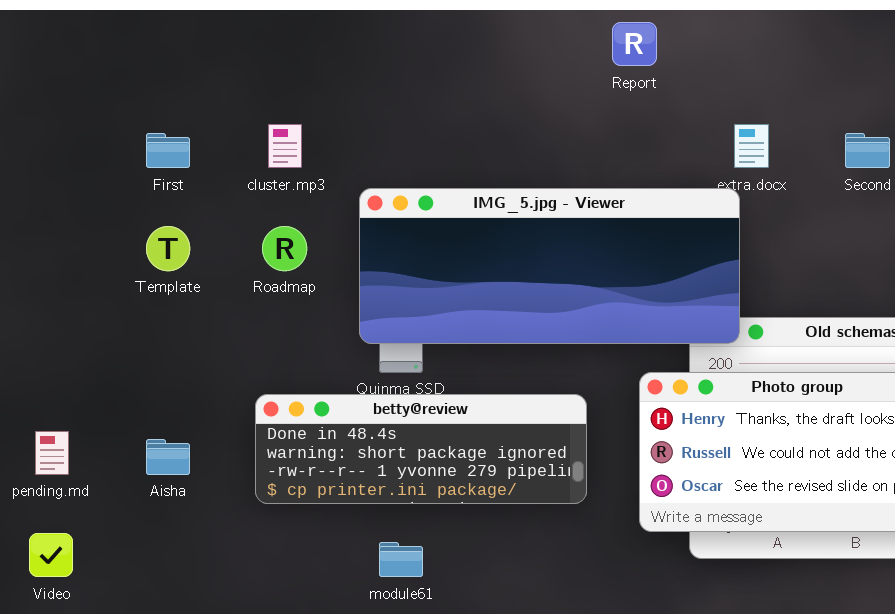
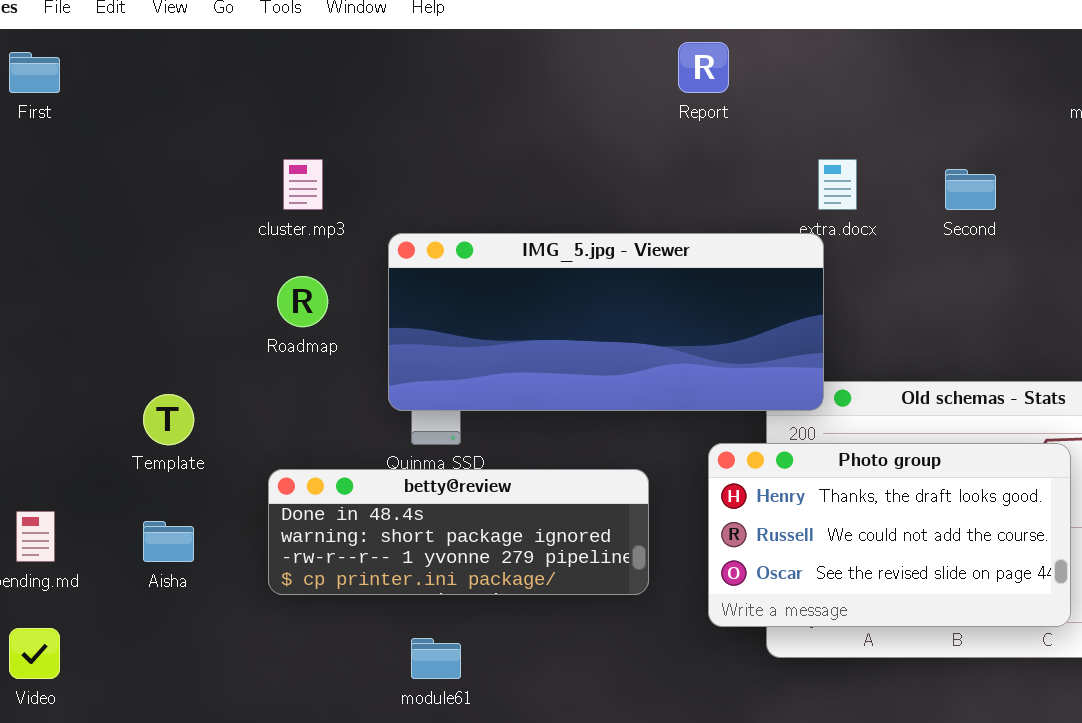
First: [146,133,190,168] -> [9,52,60,93], moved
Template: [146,226,190,271] -> [143,394,194,445], moved

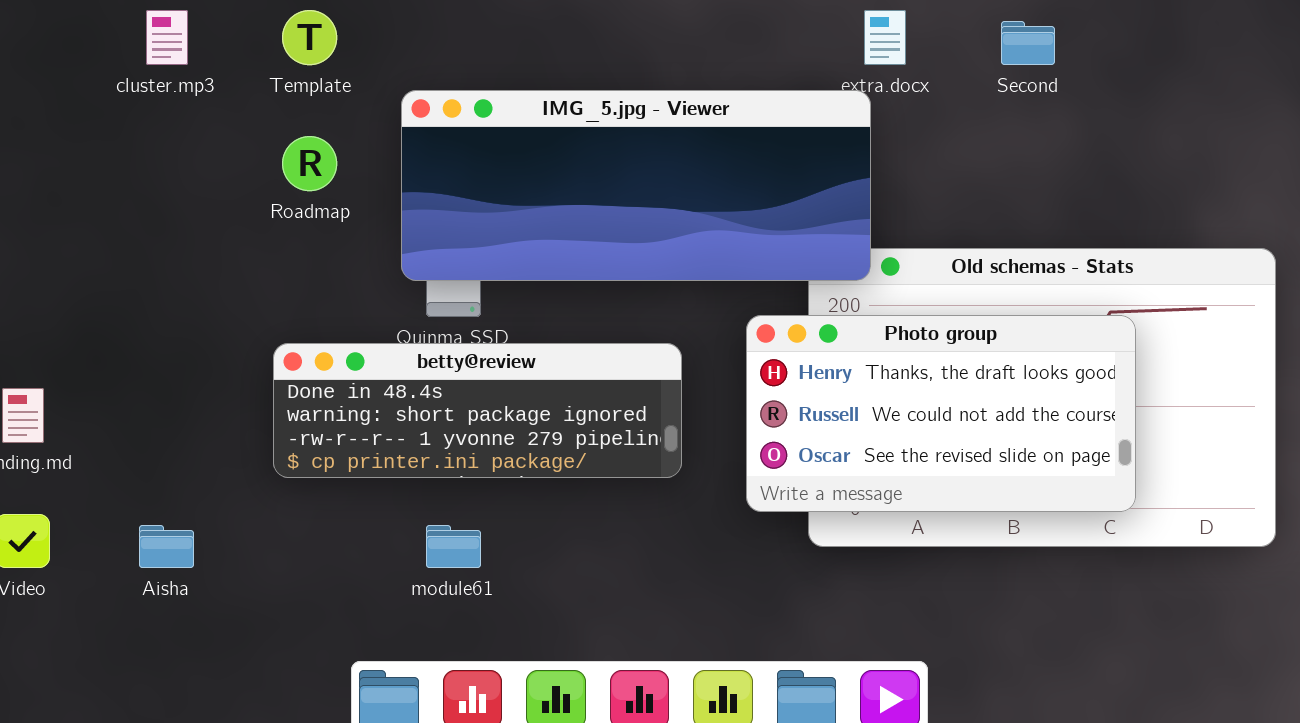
cluster.mp3: [283,159,323,210] -> [146,10,188,65], moved
Template: [143,394,194,445] -> [282,10,337,65], moved
Aisha: [143,521,194,562] -> [139,525,194,568], moved

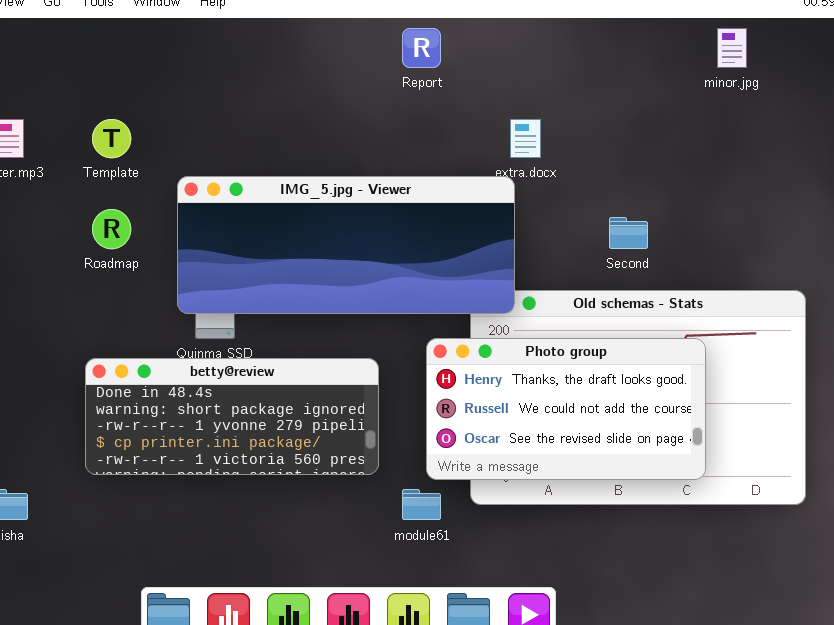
Second: [1001,21,1055,65] -> [609,217,648,249], moved
betty@review: [273,343,682,478] -> [85,358,379,475], resized
module61: [426,525,481,568] -> [402,489,441,520], moved

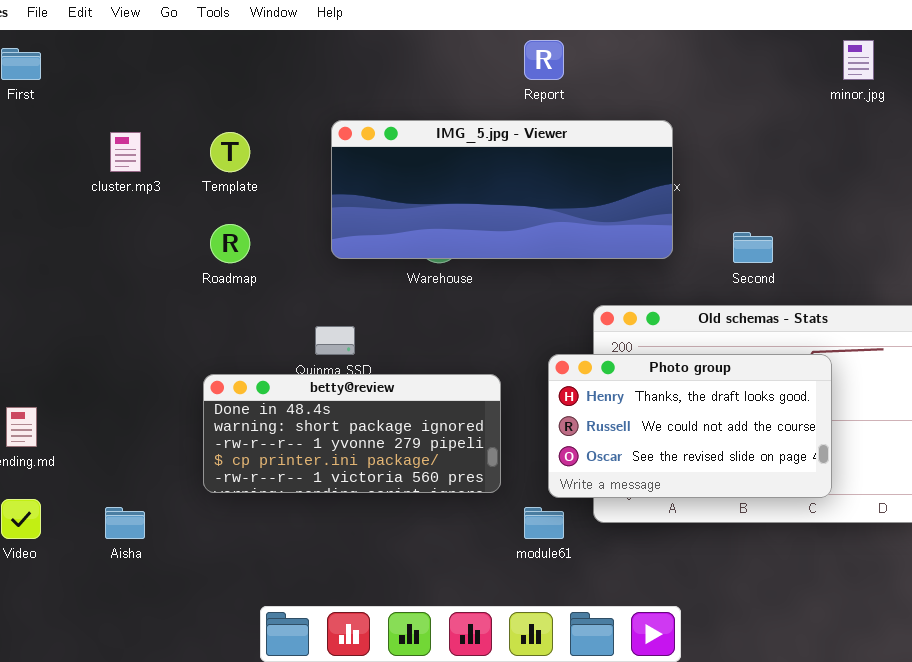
IMG_5.jpg - Viewer: [177,176,515,314] -> [331,120,673,259], moved

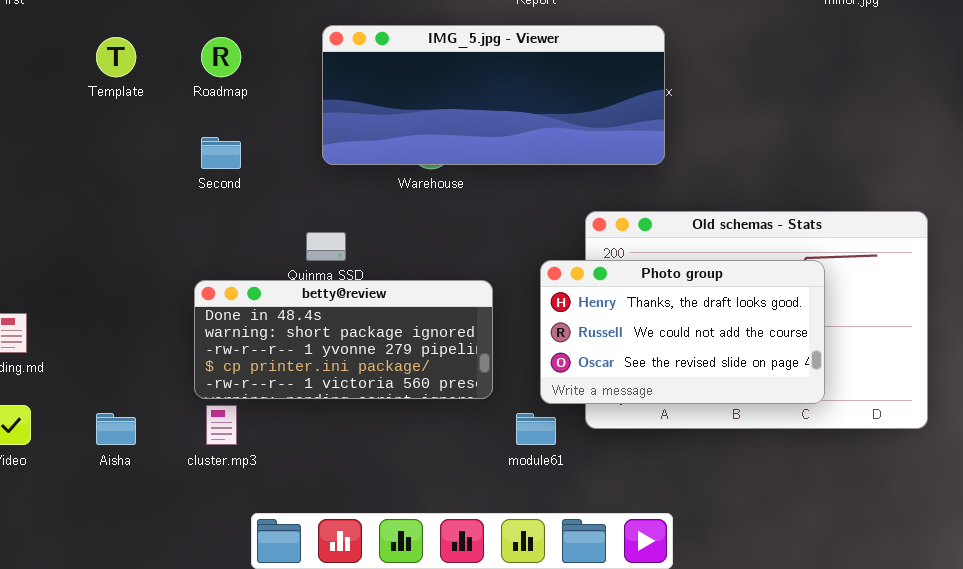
cluster.mp3: [110,132,141,172] -> [206,405,237,445], moved
Template: [210,132,250,172] -> [96,37,136,77], moved
Roadmap: [210,224,250,263] -> [201,37,241,77], moved
Second: [733,232,773,263] -> [201,137,241,169], moved

